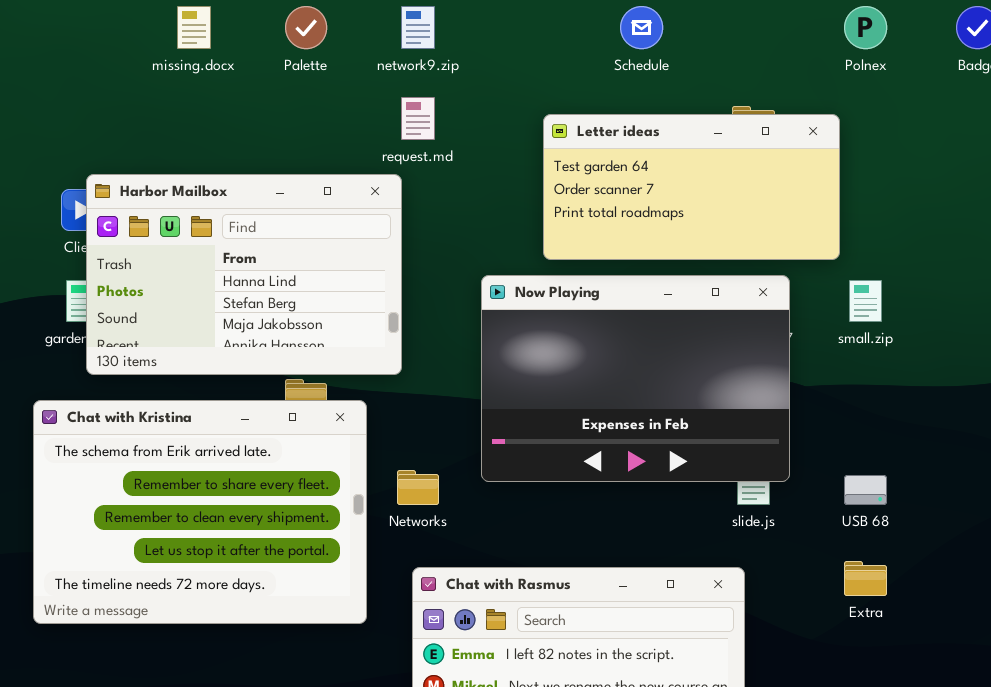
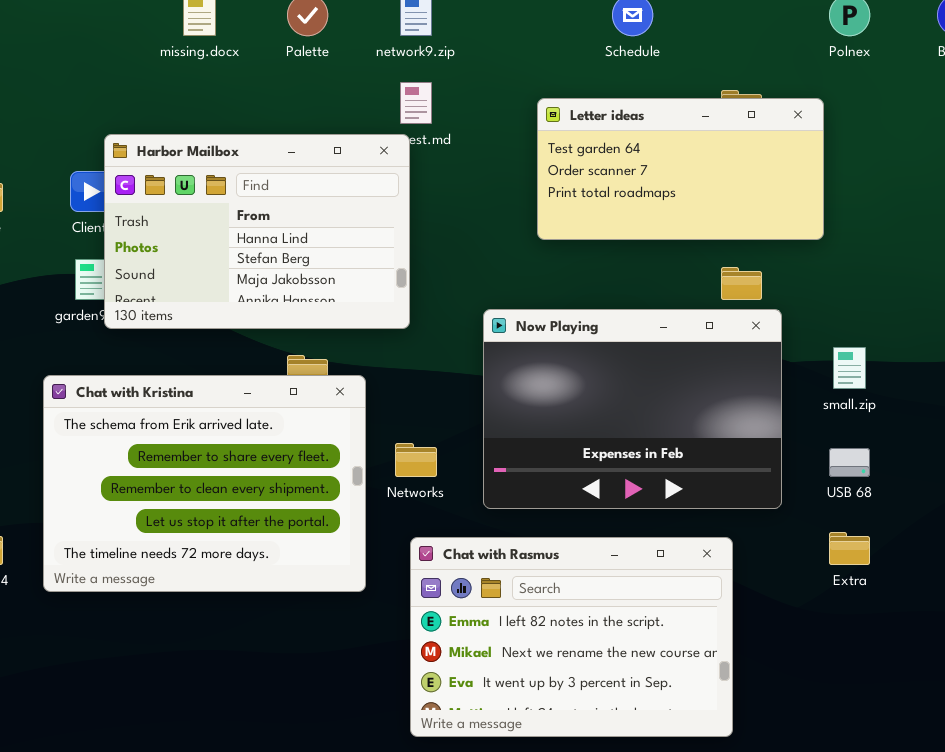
Harbor Mailbox: [86,174,402,375] -> [104,134,410,329], moved
Now Playing: [481,275,790,482] -> [483,309,782,509], moved
small.zip: [849,280,882,322] -> [833,347,866,389], moved

